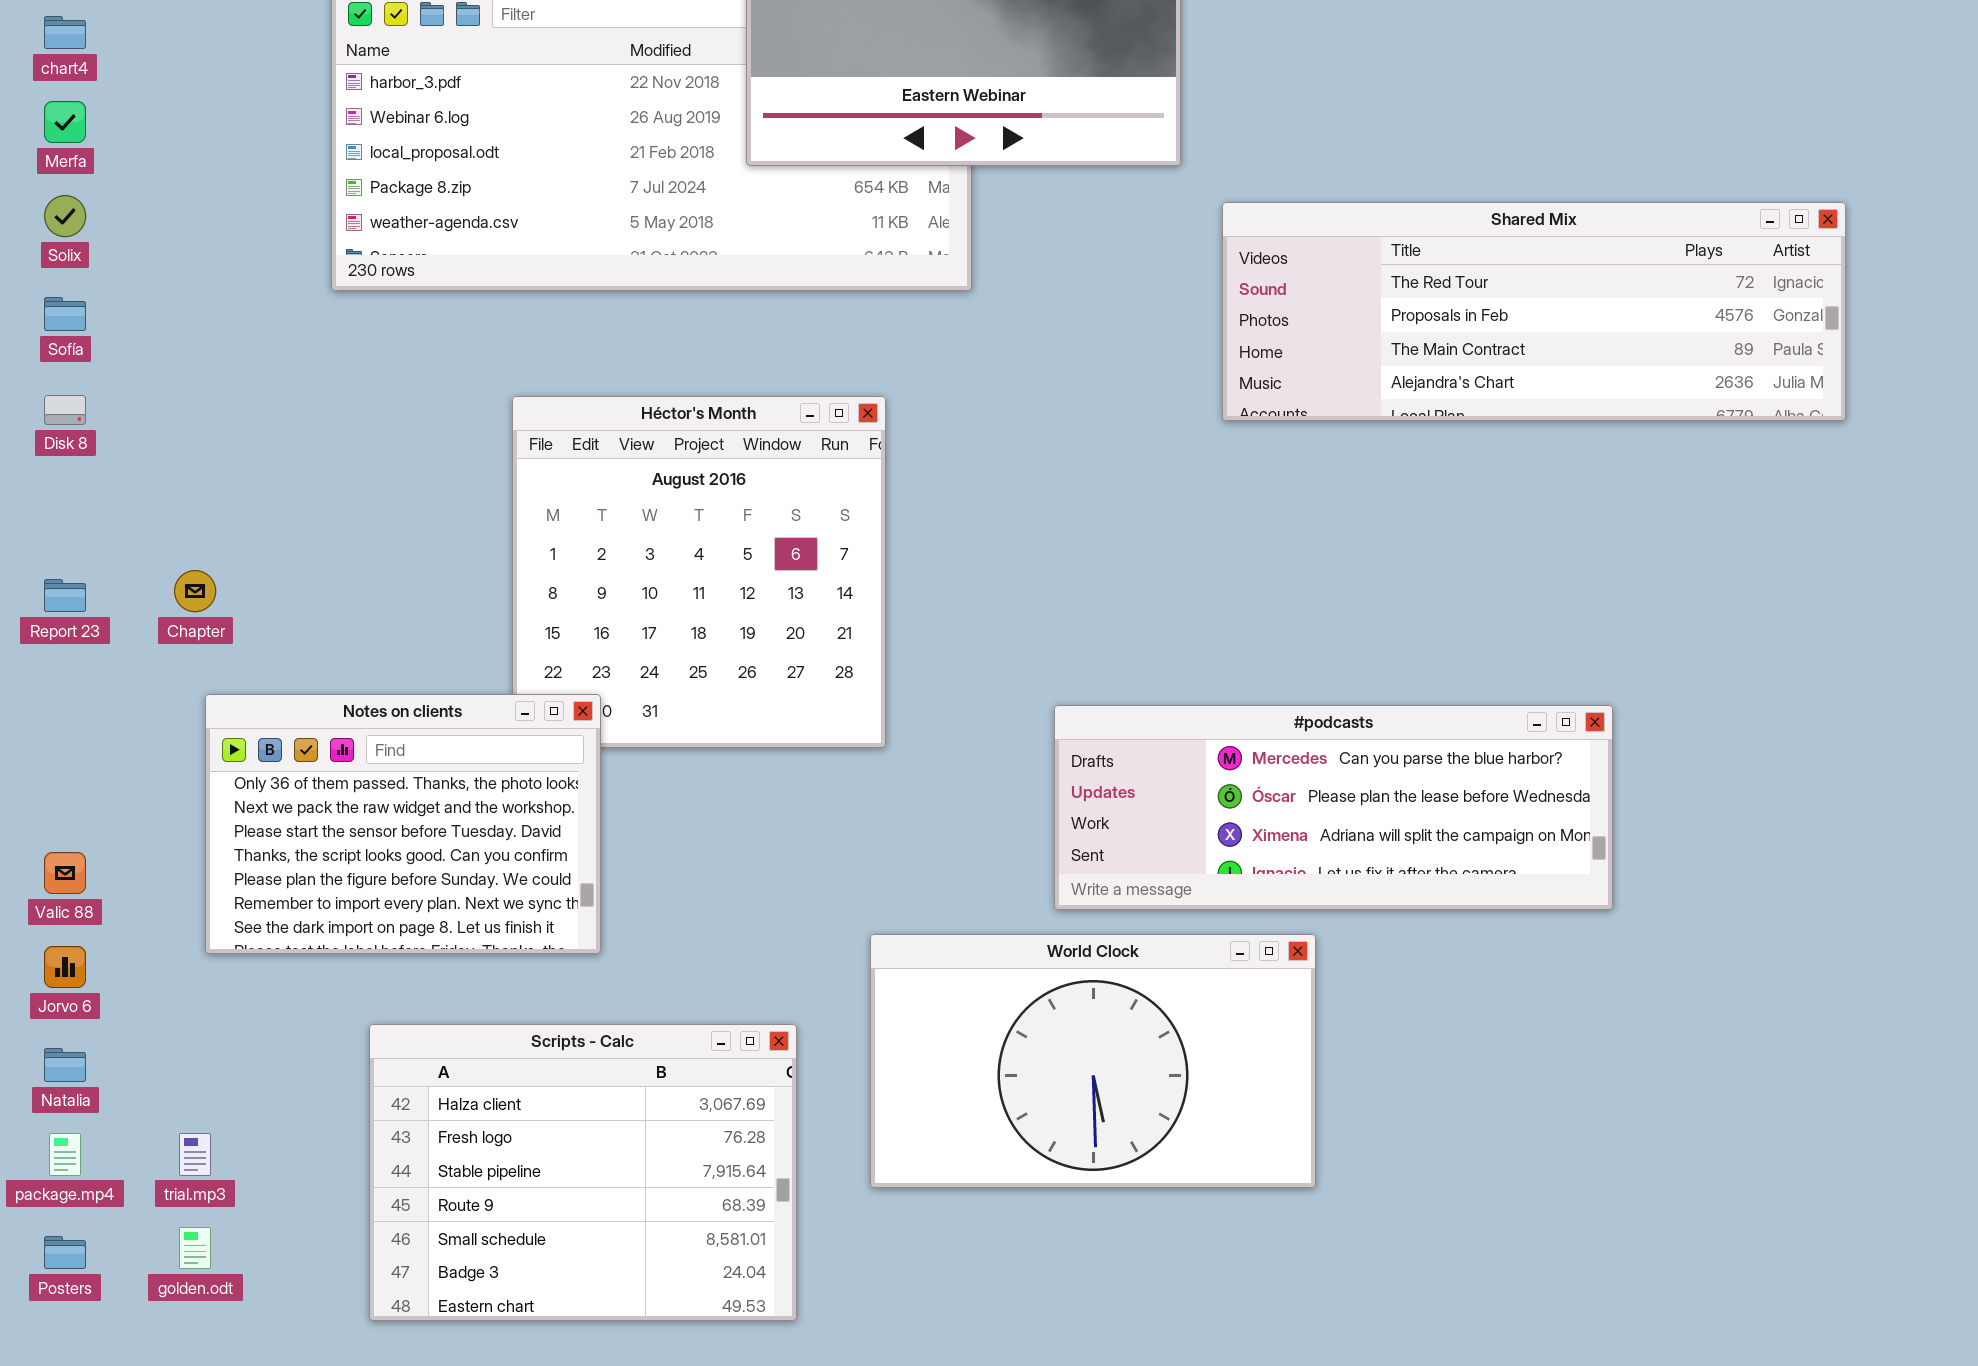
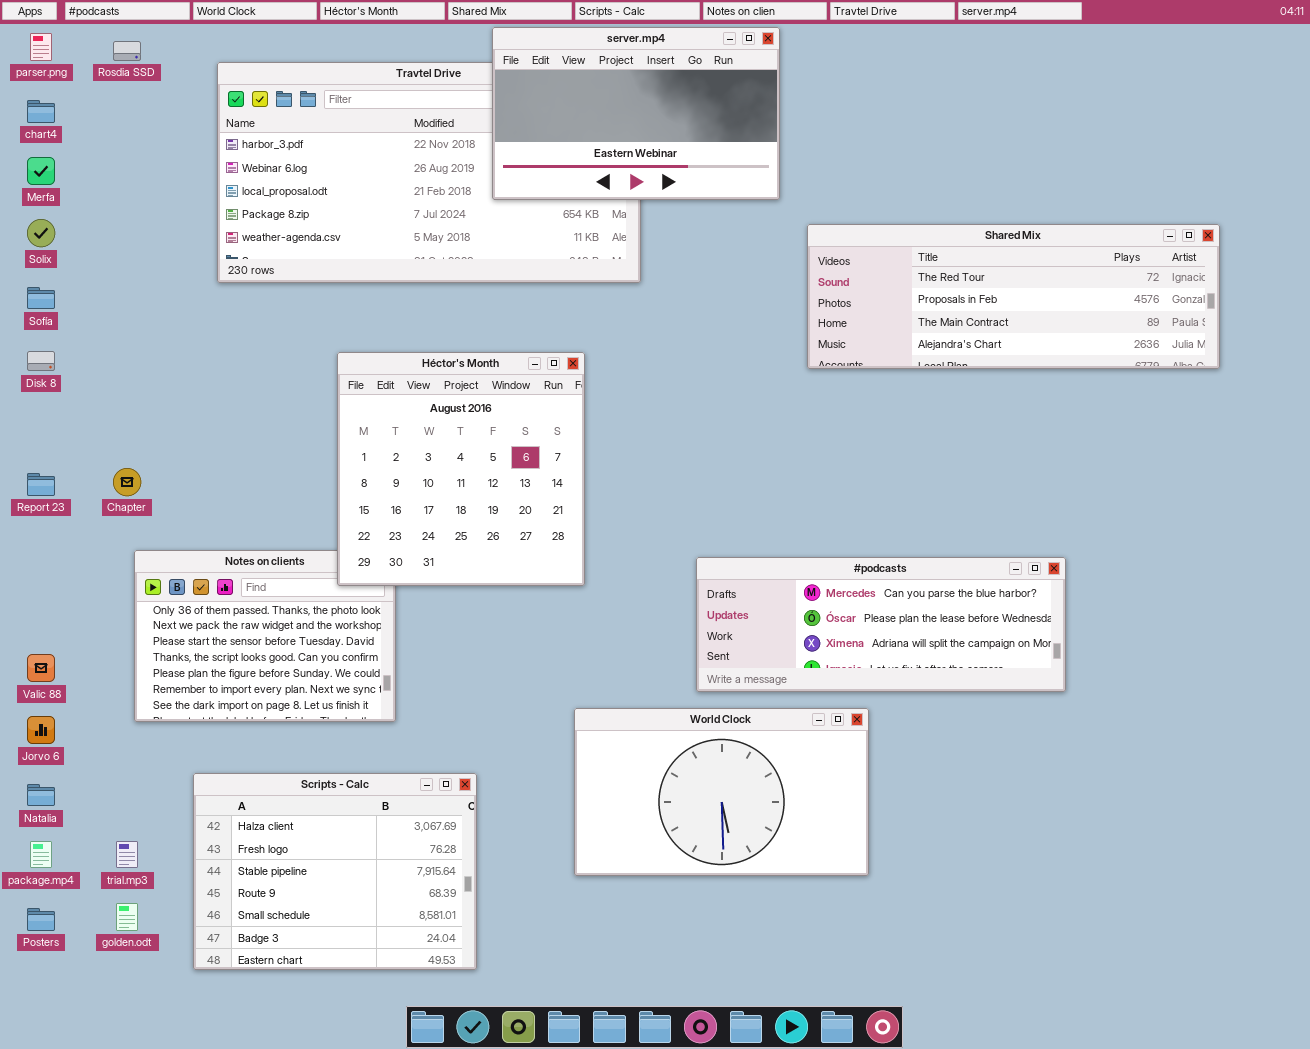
Héctor's Month: [512,396,886,748] -> [337,352,585,586], raised
Scripts - Calc: [369,1024,797,1321] -> [193,773,477,970], moved

